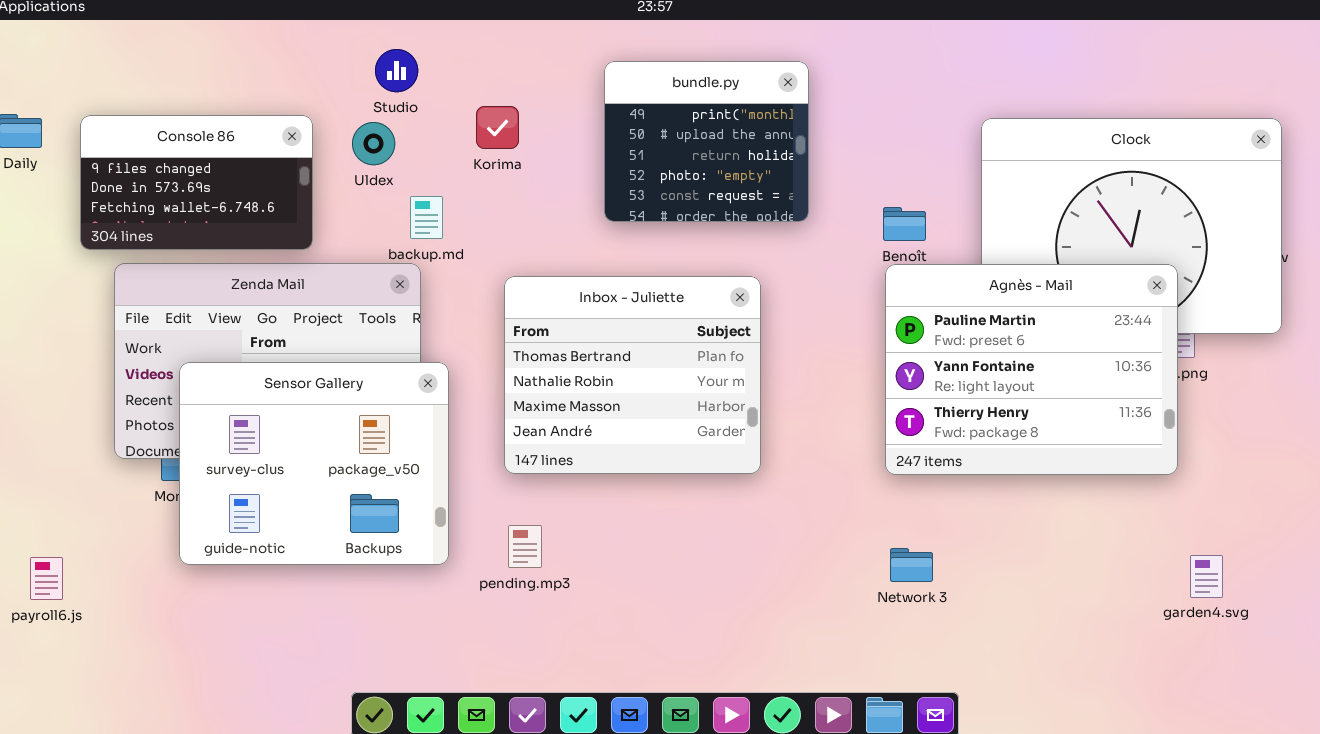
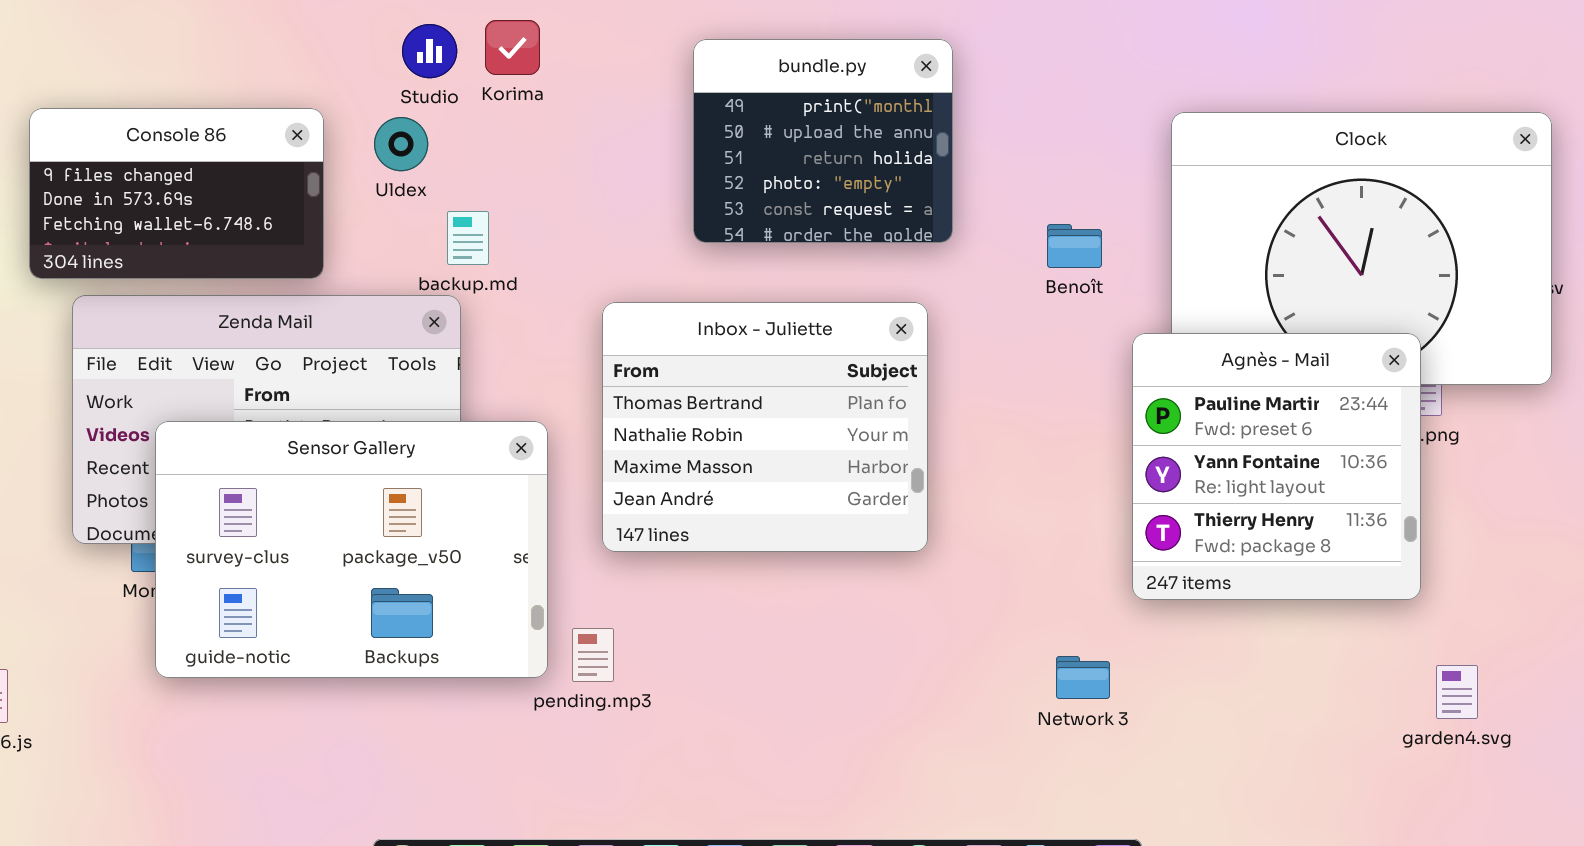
Korima: [476,106,519,149] -> [485,20,540,75], moved
Agnès - Mail: [885,264,1178,475] -> [1132,333,1421,600], moved, resized
Inbox - Juliette: [504,276,761,474] -> [602,302,928,552], moved
Sensor Gallery: [179,362,449,565] -> [155,421,548,678], resized

